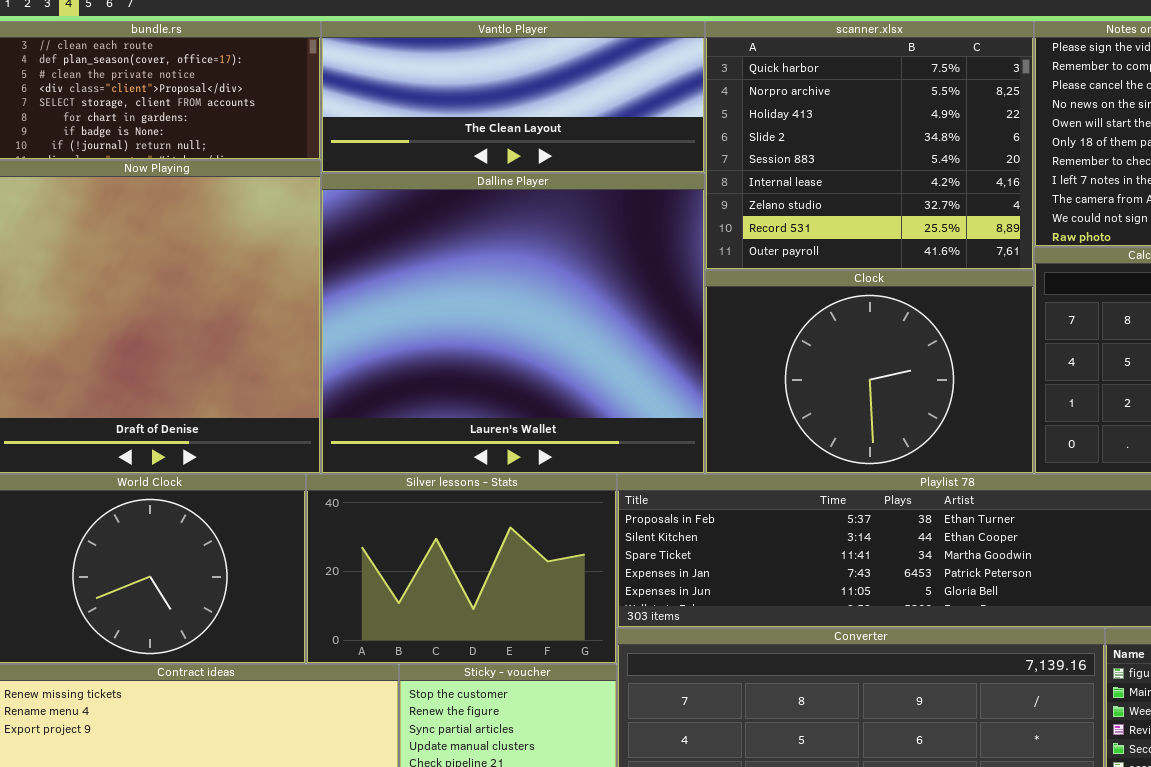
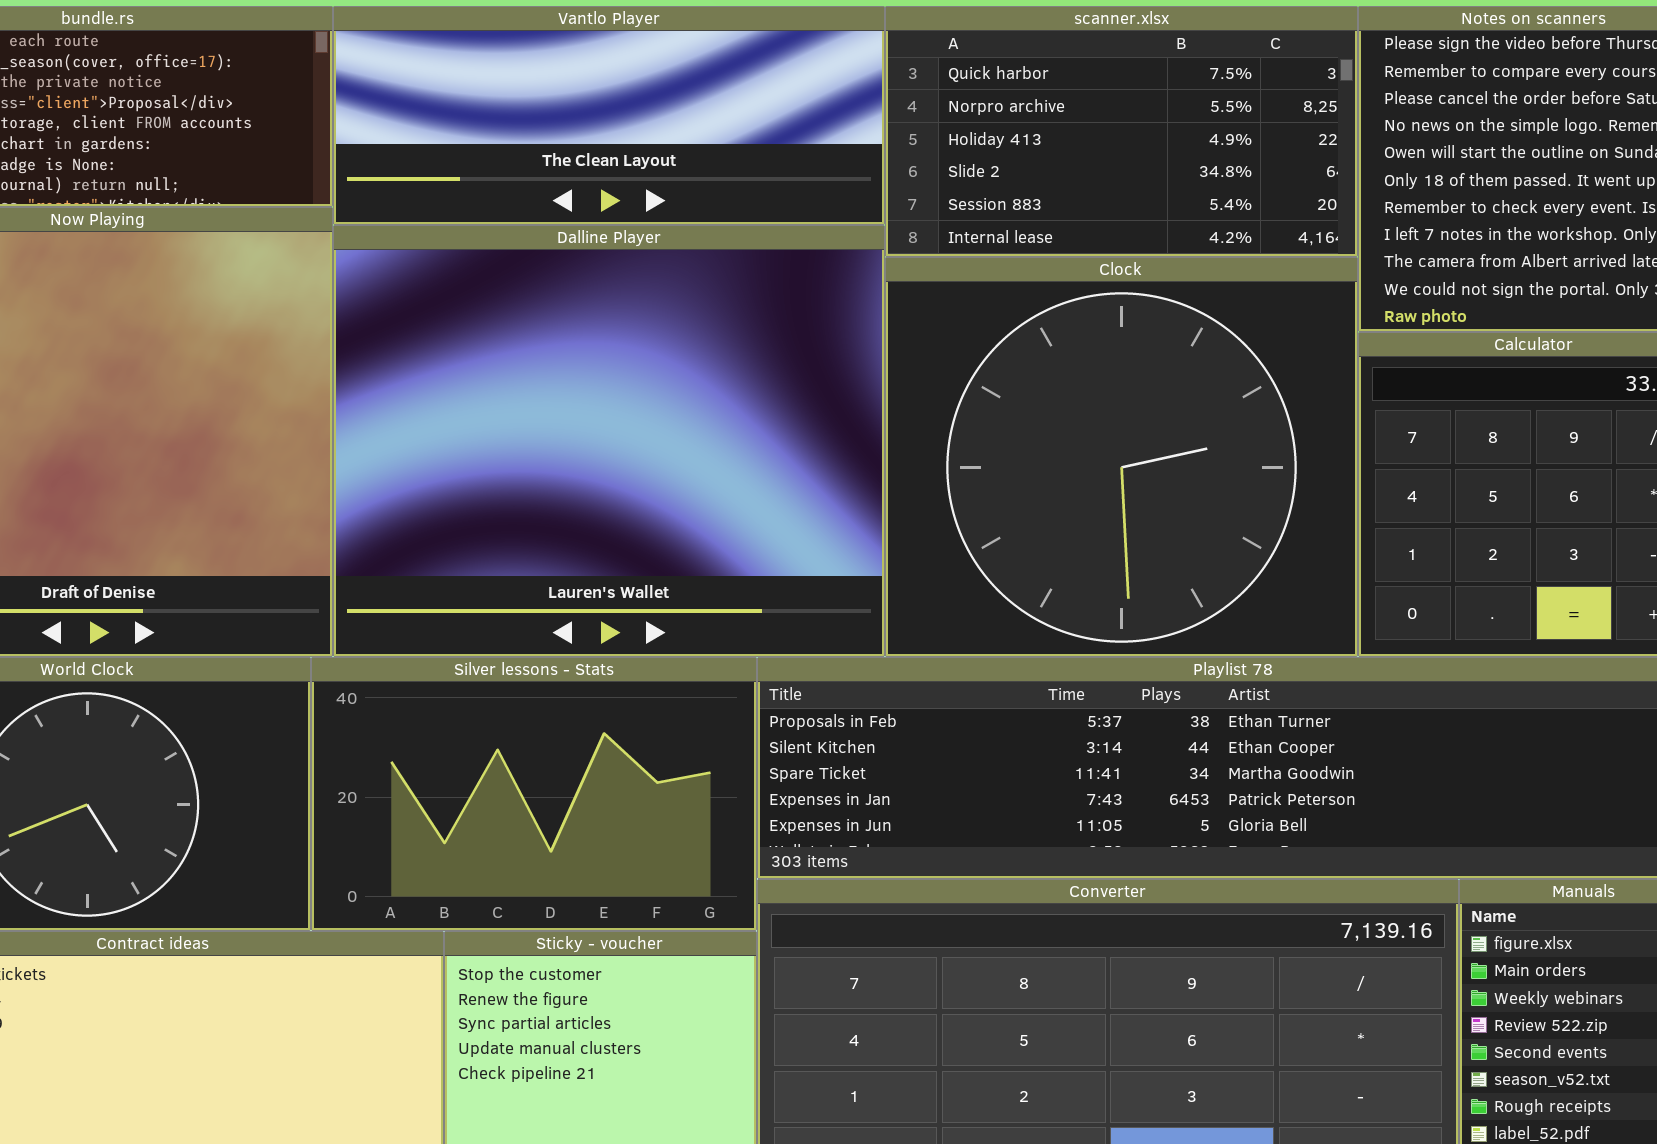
scanner.xlsx: [705,21,1034,270] -> [885,6,1358,257], resized
Clock: [705,270,1034,474] -> [885,257,1358,657], resized

